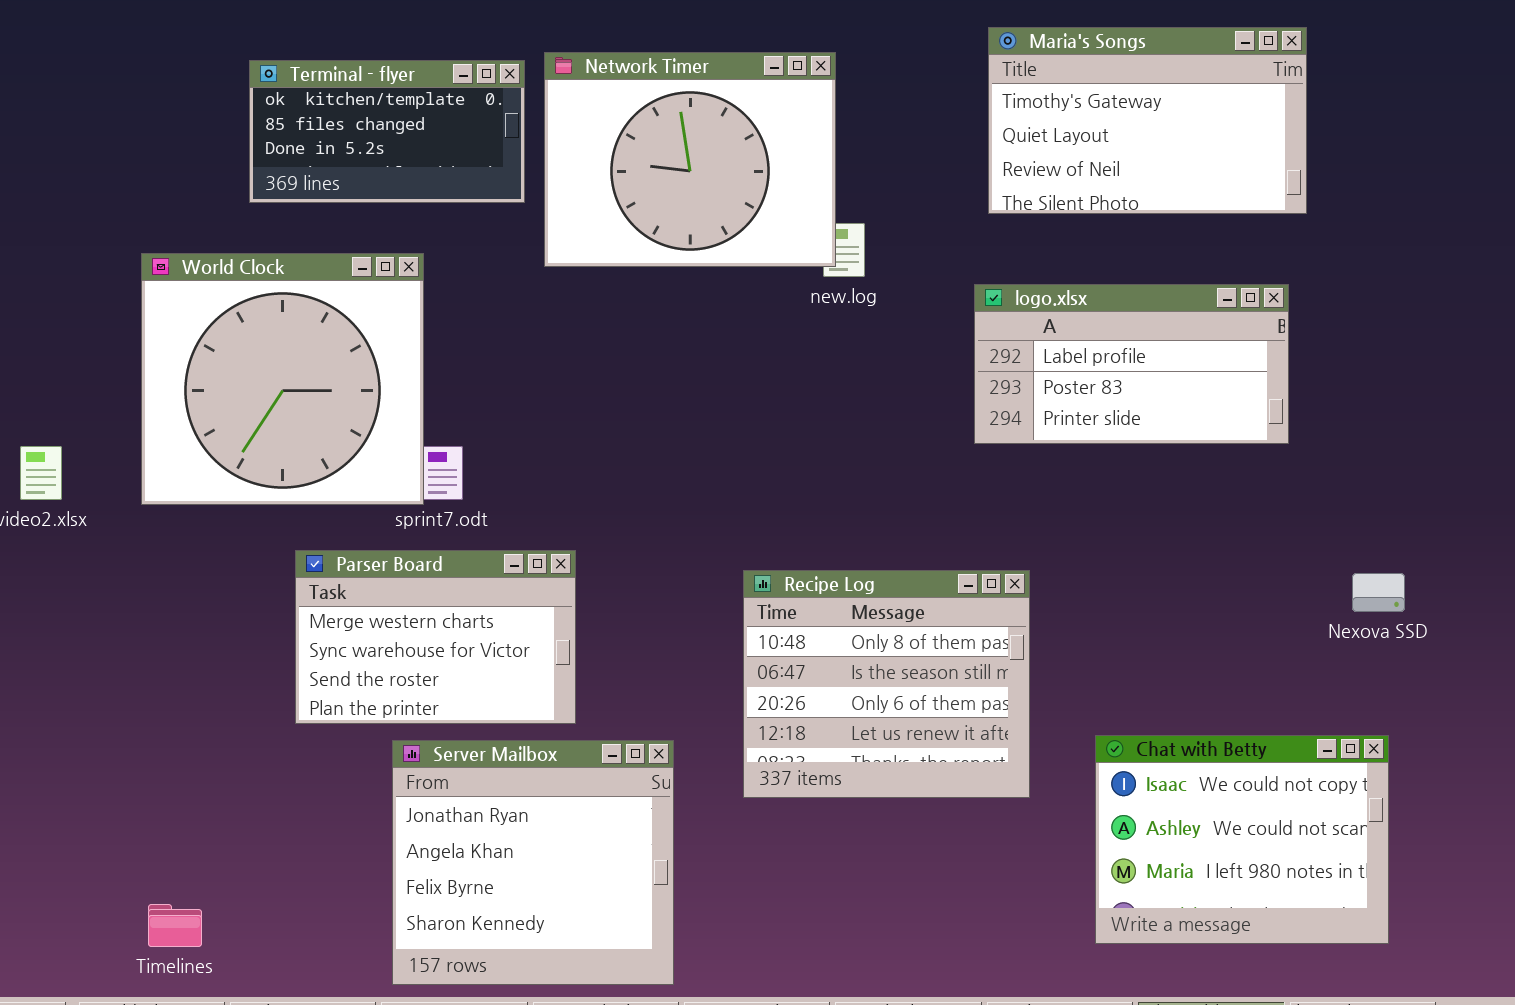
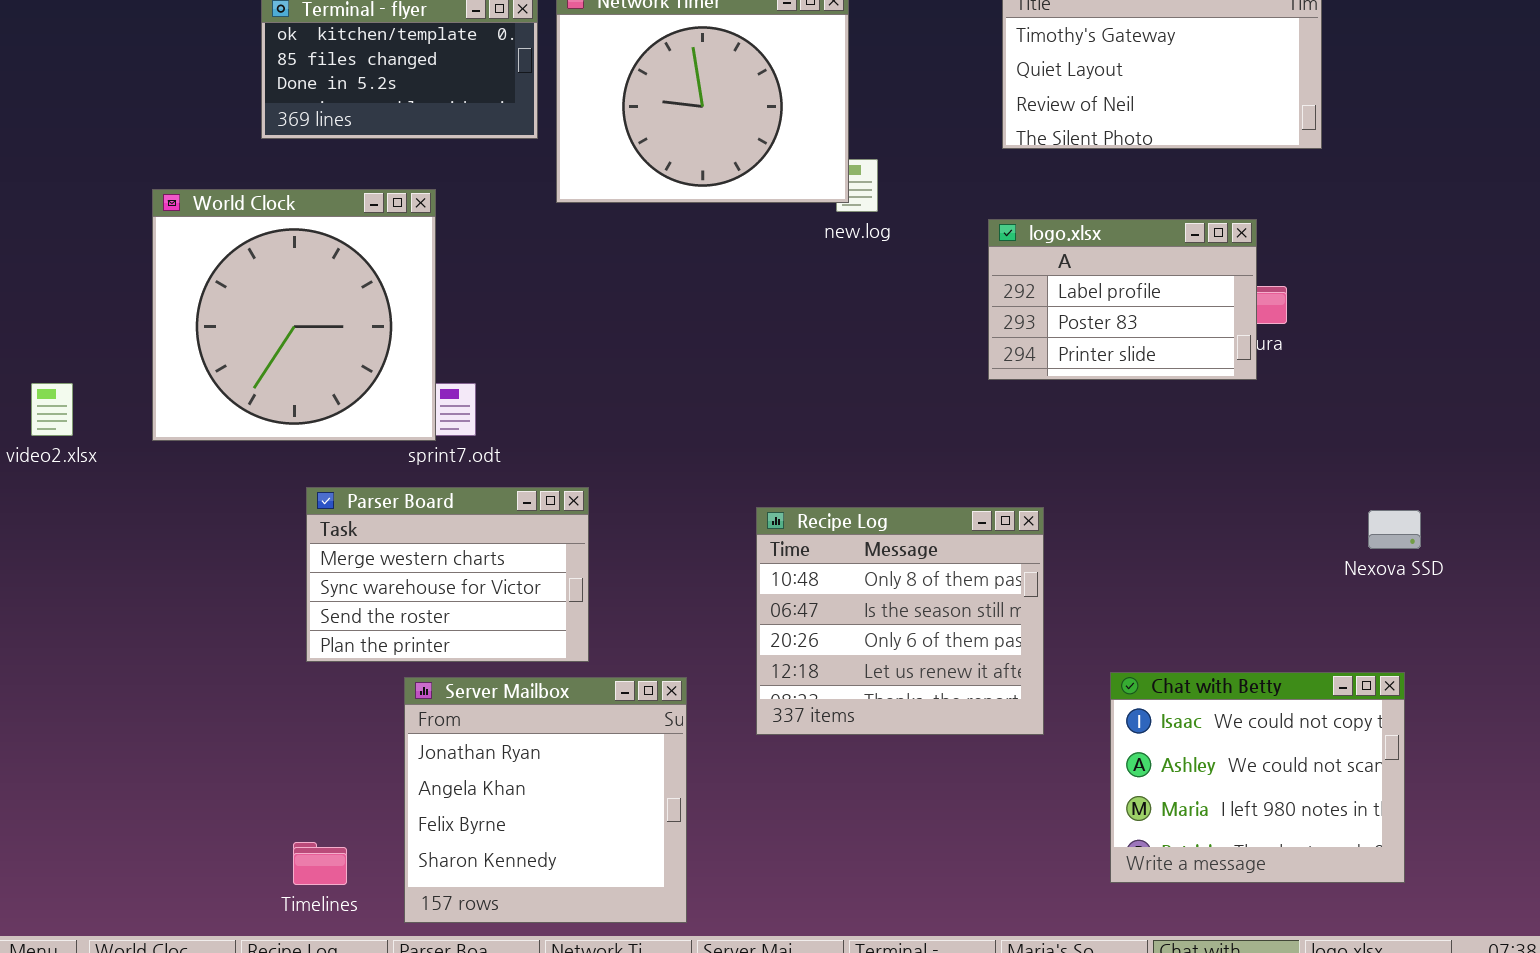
logo.xlsx: [974,284,1289,444] -> [988,219,1257,380], resized
Timelines: [148,904,202,947] -> [293,842,347,885], moved

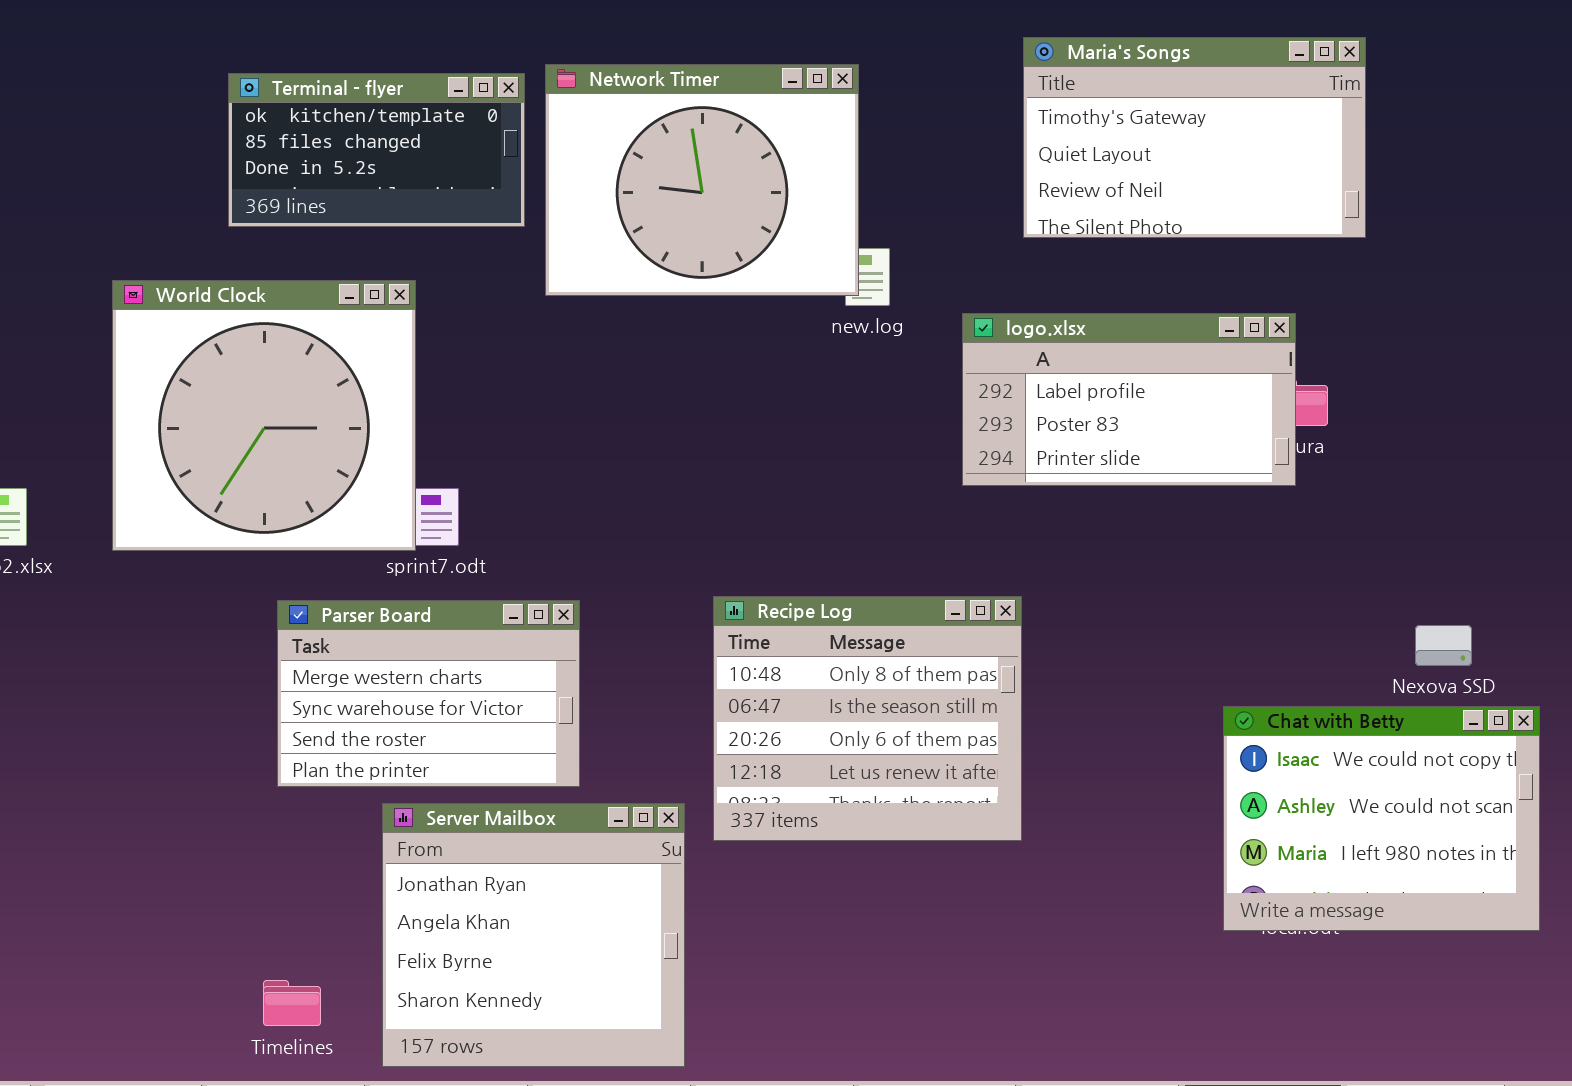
logo.xlsx: [988,219,1257,380] -> [962,313,1296,486], resized
Recipe Log: [756,507,1044,735] -> [713,596,1022,841], moved
Chat with Betty: [1110,672,1405,883] -> [1223,706,1540,931], moved

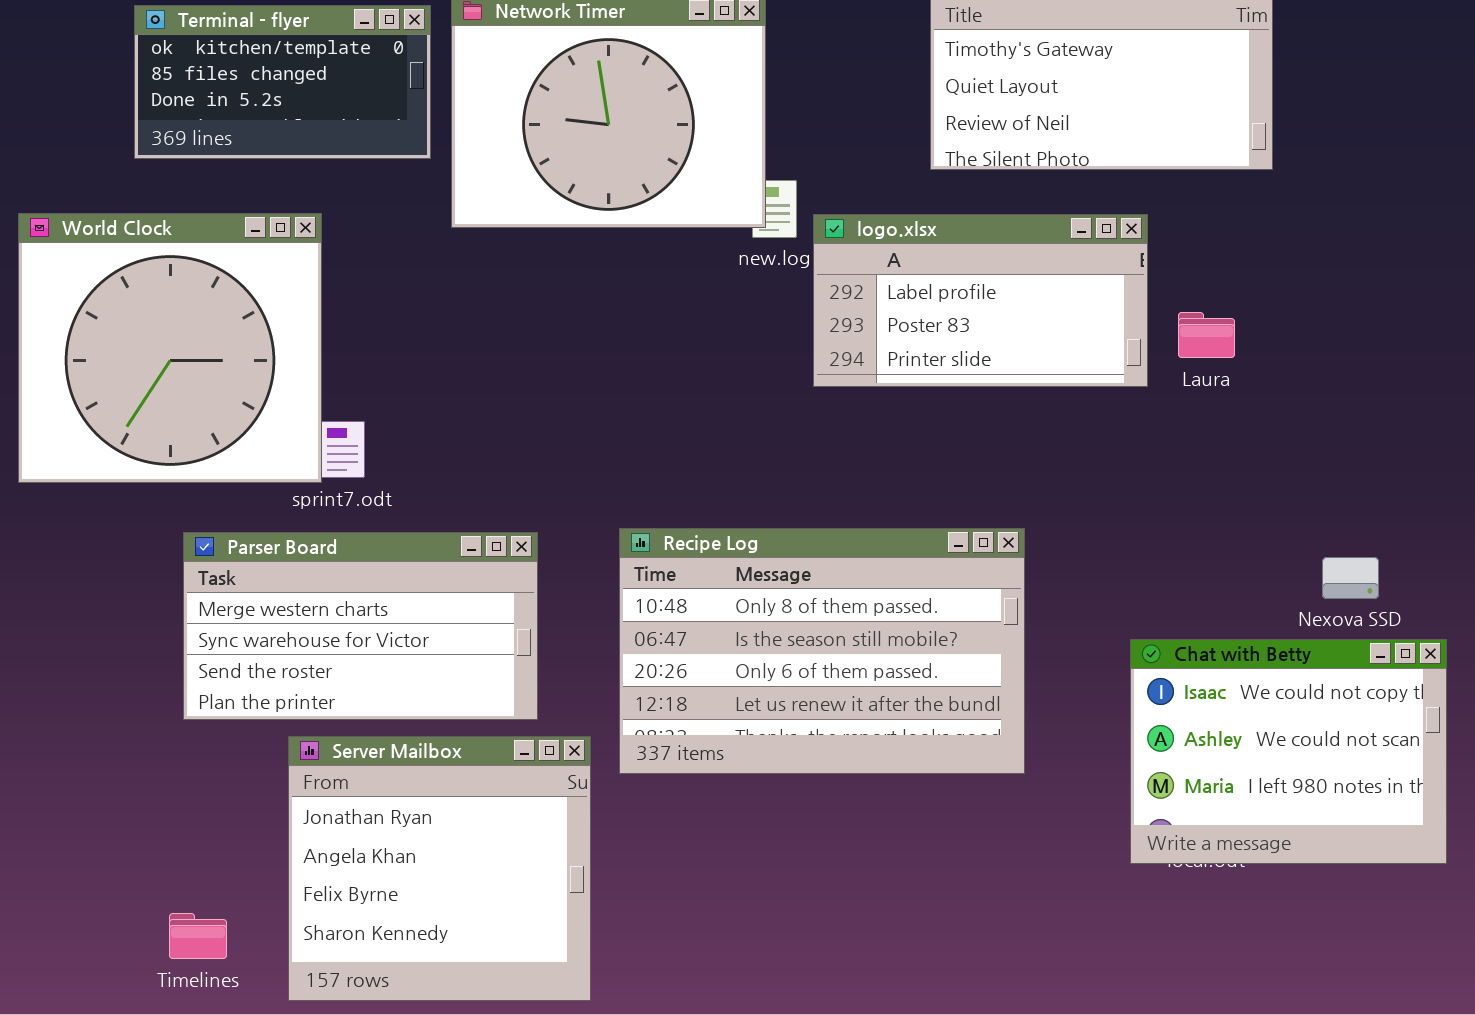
logo.xlsx: [962,313,1296,486] -> [813,214,1148,387], moved
Recipe Log: [713,596,1022,841] -> [619,528,1025,774], resized
Parser Board: [277,600,580,787] -> [183,532,538,720], resized

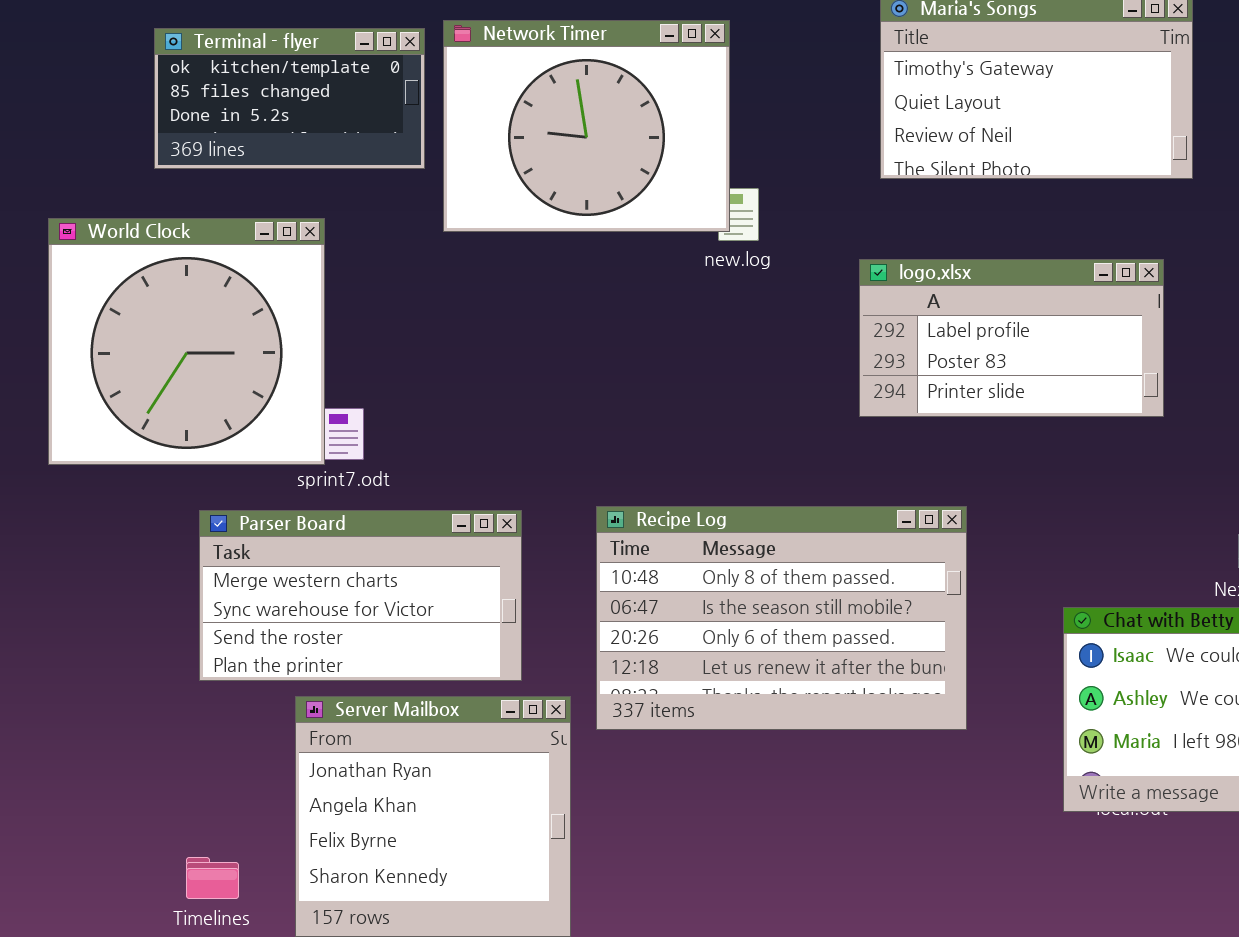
logo.xlsx: [813,214,1148,387] -> [859,259,1164,417], moved

